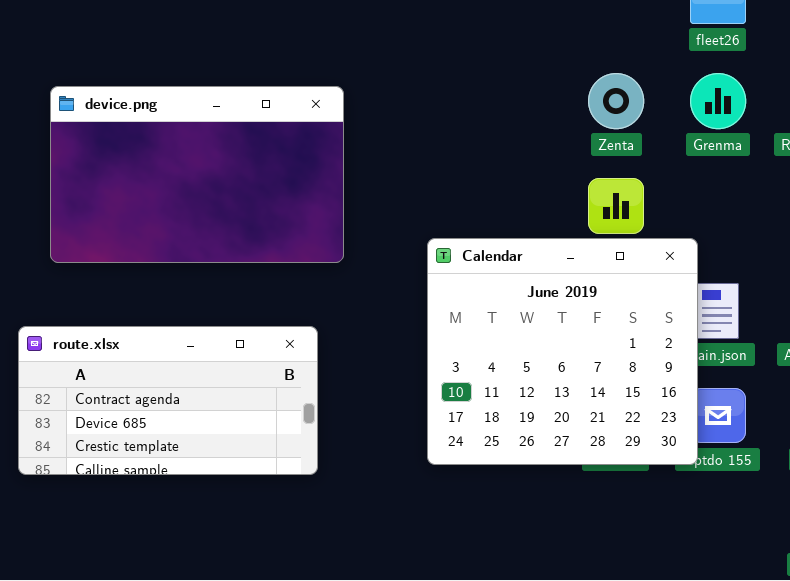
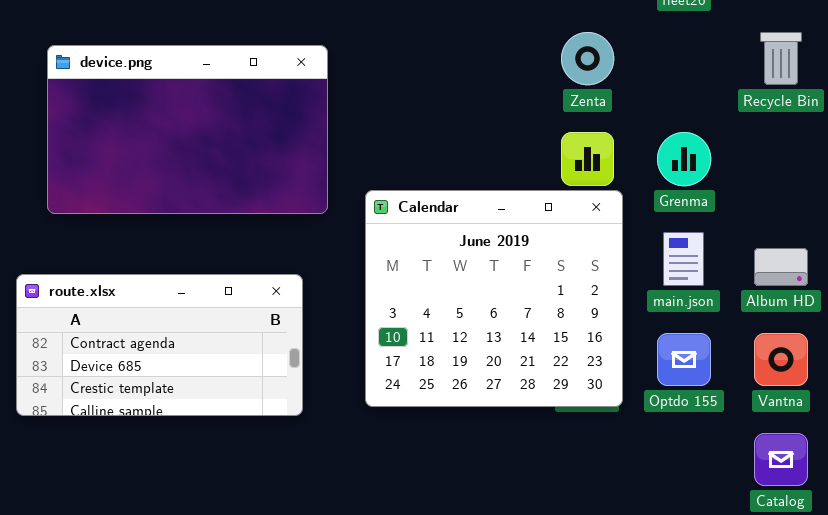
Grenma: [690,73,746,129] -> [657,132,711,186], moved
Calendar: [427,238,698,465] -> [365,190,623,407], moved

